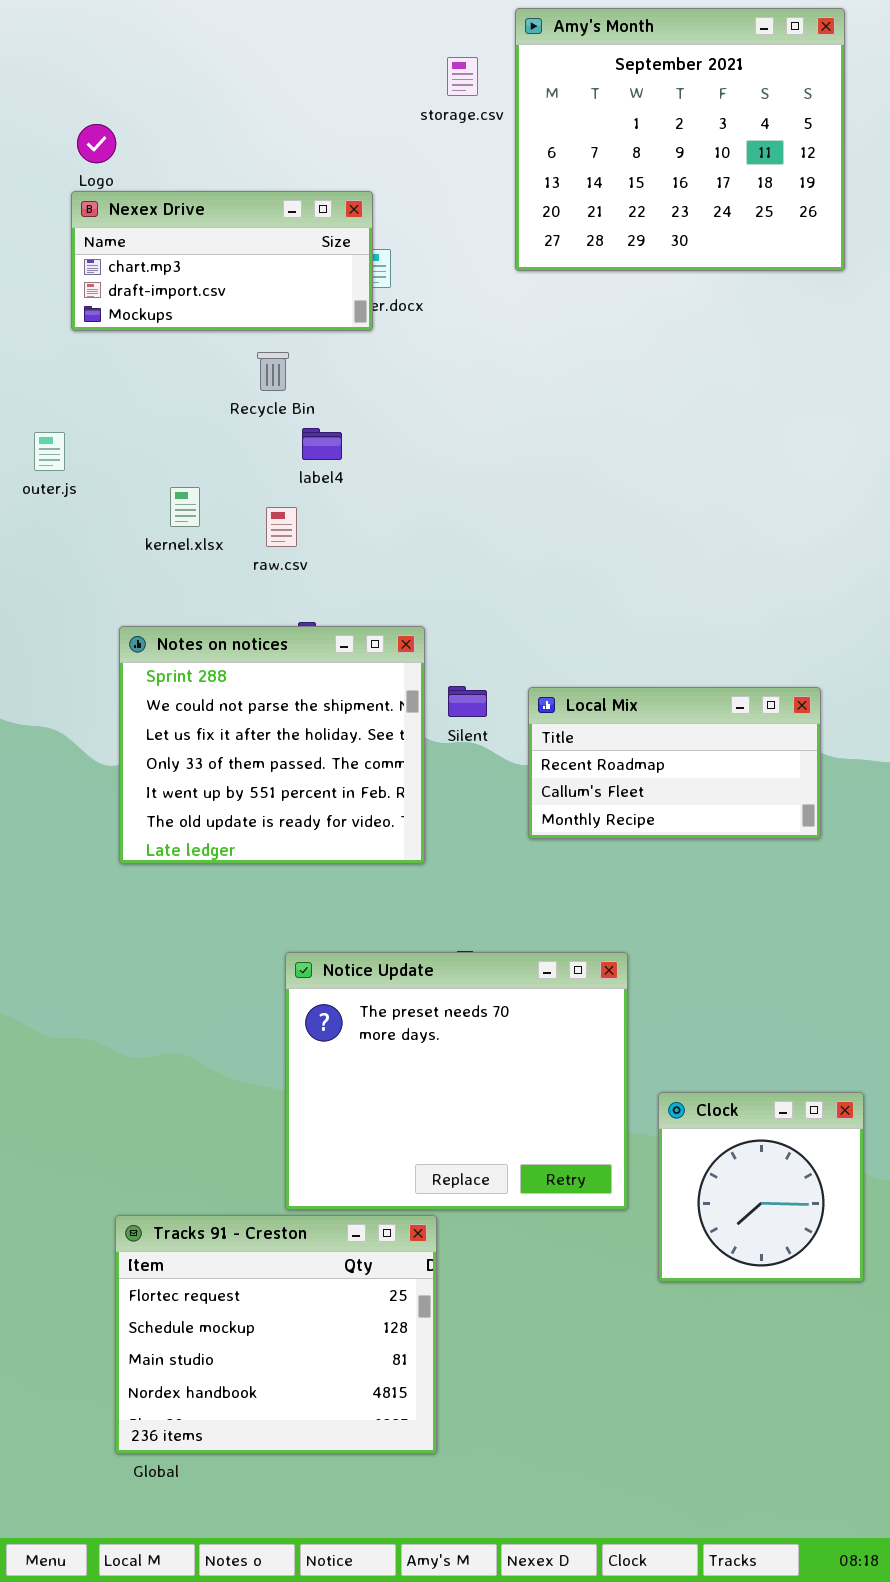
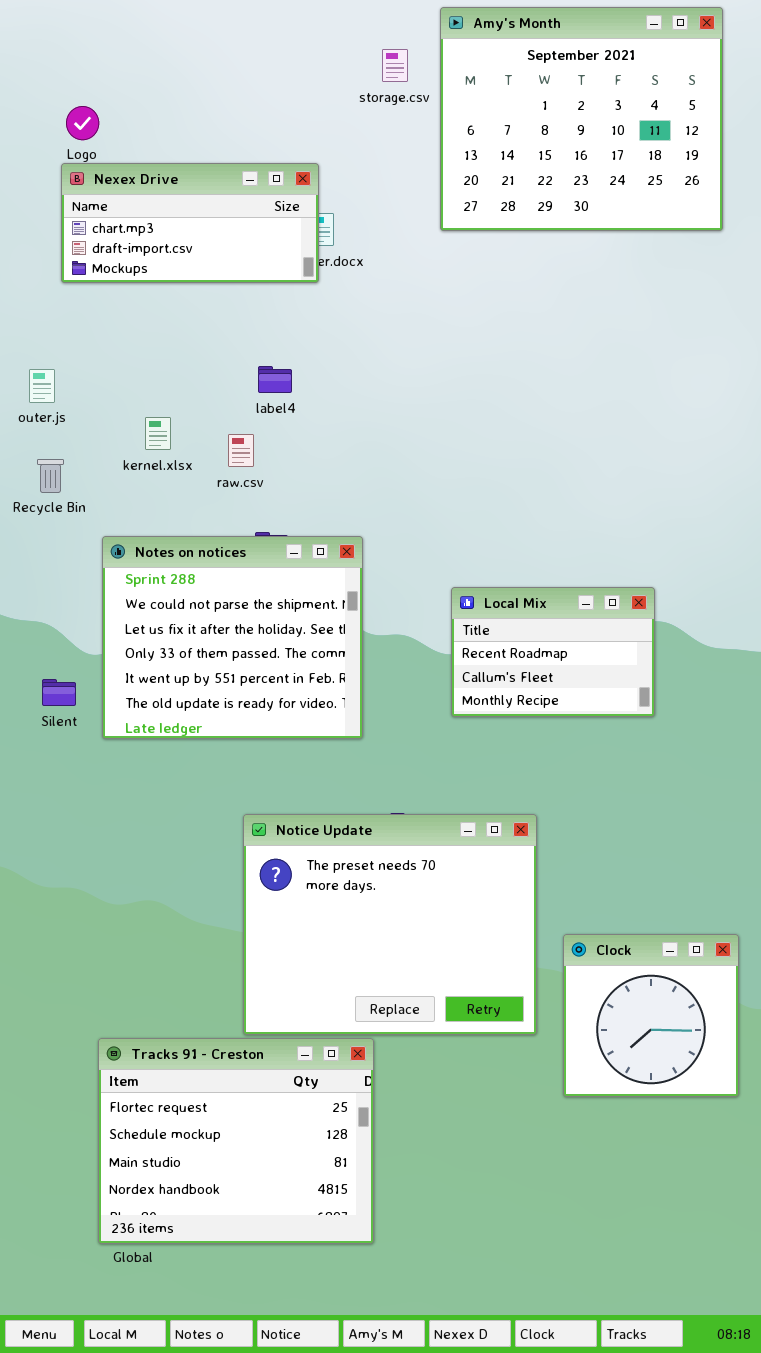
Recycle Bin: [257,352,289,391] -> [37,459,64,493], moved
Silent: [448,686,487,717] -> [42,679,76,706], moved
Local Mix: [528,687,821,839] -> [451,587,655,717], resized

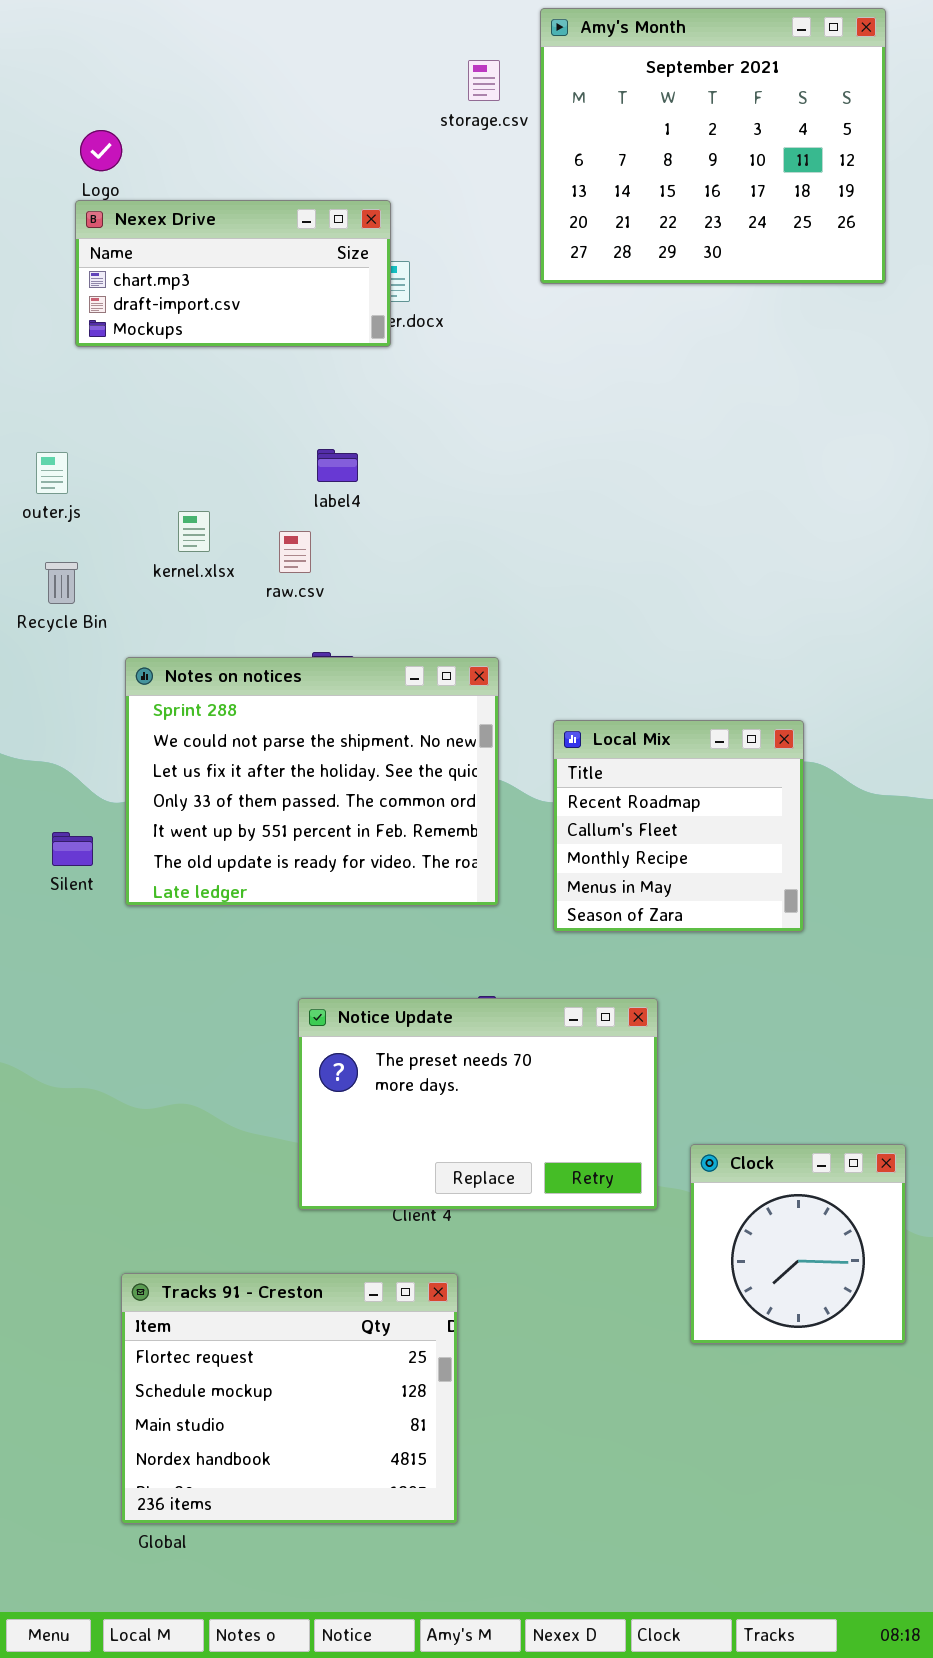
Notes on notices: [102,536,363,739] -> [125,657,499,906], resized
Local Mix: [451,587,655,717] -> [553,720,804,932], resized
Notice Update: [243,814,537,1035] -> [298,998,658,1210], resized

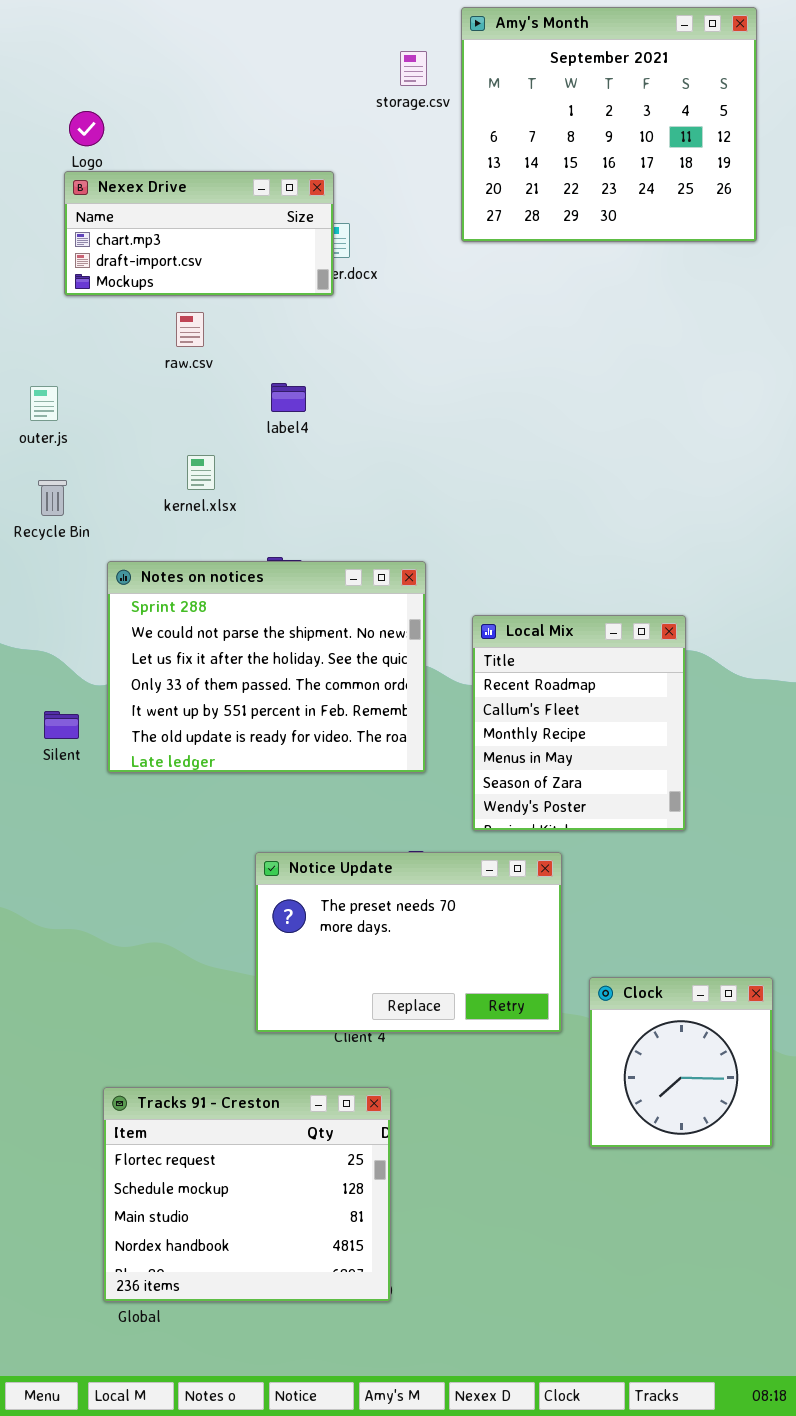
kernel.xlsx: [178,511,210,552] -> [187,455,215,490], moved
raw.csv: [279,531,311,573] -> [176,312,204,347], moved
Local Mix: [553,720,804,932] -> [472,615,686,831], resized

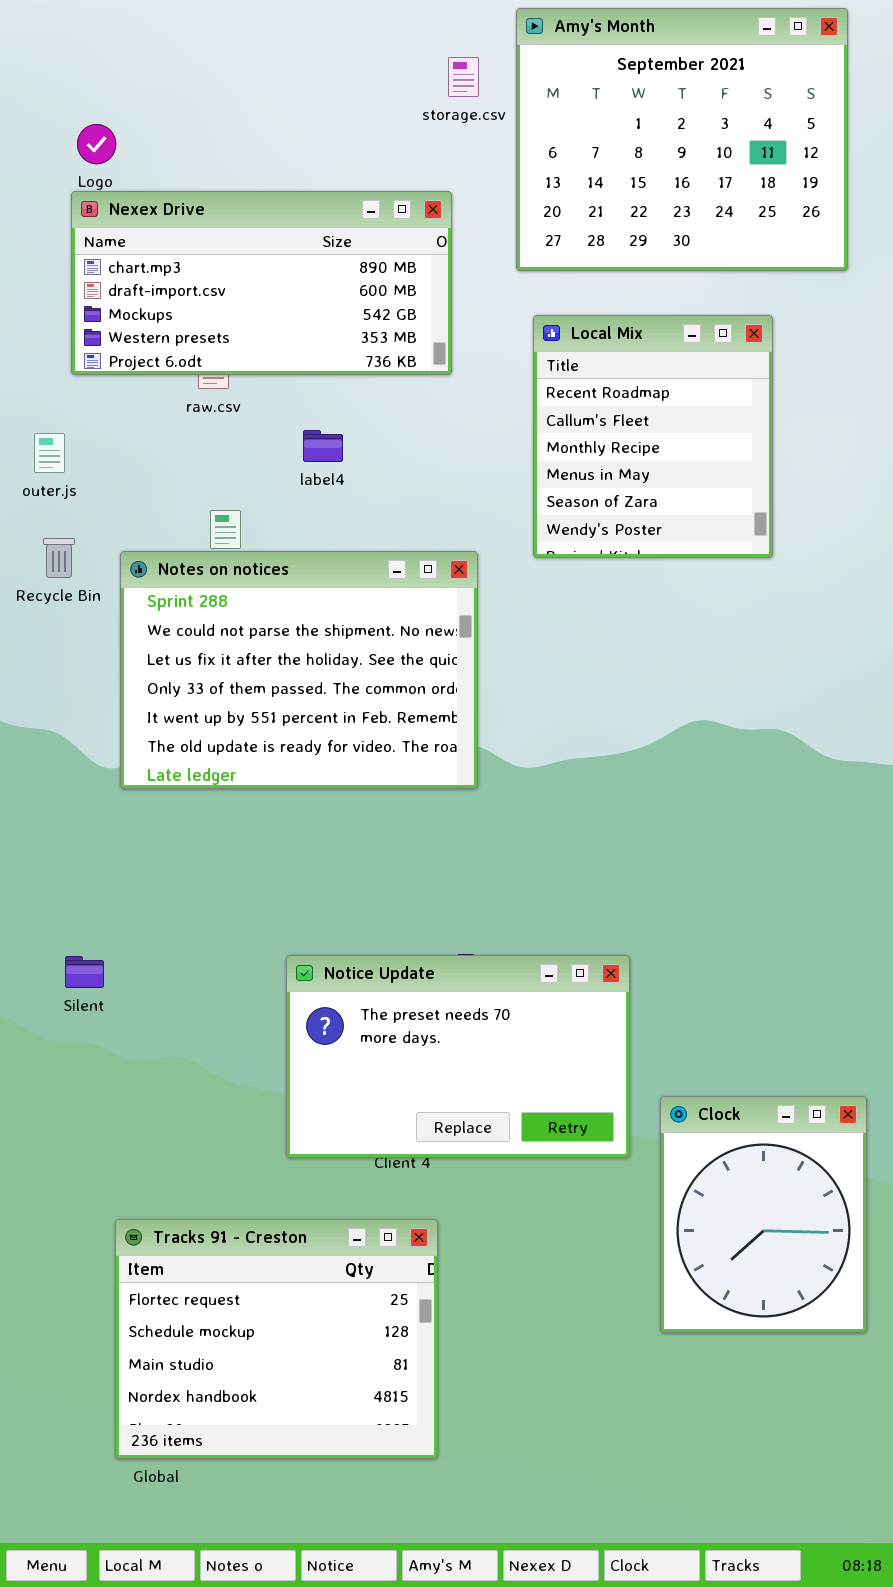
Nexex Drive: [64,171,334,296] -> [71,191,452,375], resized
Notes on notices: [107,561,426,773] -> [120,551,478,789], moved
Local Mix: [472,615,686,831] -> [533,315,773,558], moved
Silent: [44,711,79,739] -> [65,956,104,988], moved
Clock: [589,977,773,1148] -> [660,1096,867,1333], resized

